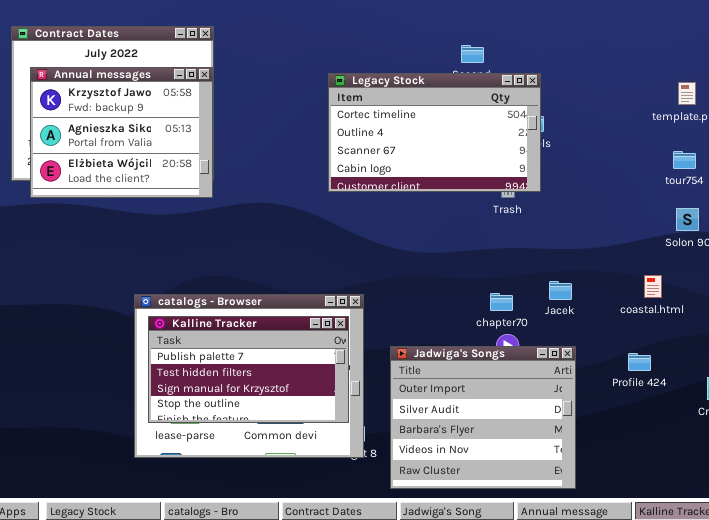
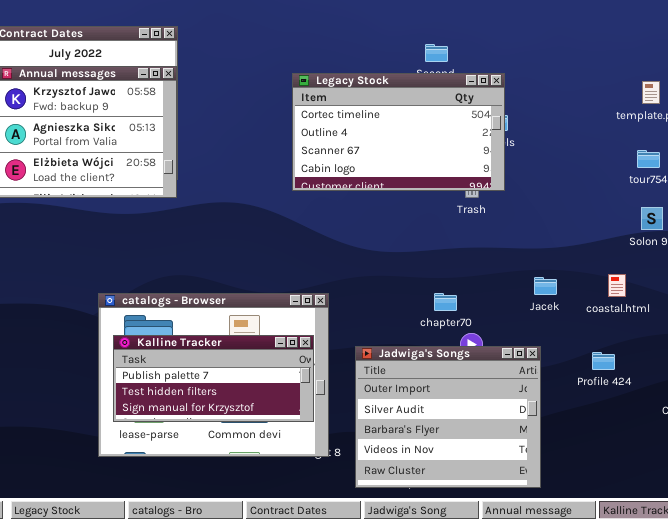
Jacek: [549,281,572,300] -> [534,277,557,295], moved
chapter70: [490,293,513,311] -> [434,293,457,311], moved
Kalline Tracker: [148,316,349,423] -> [113,335,314,422], resized

